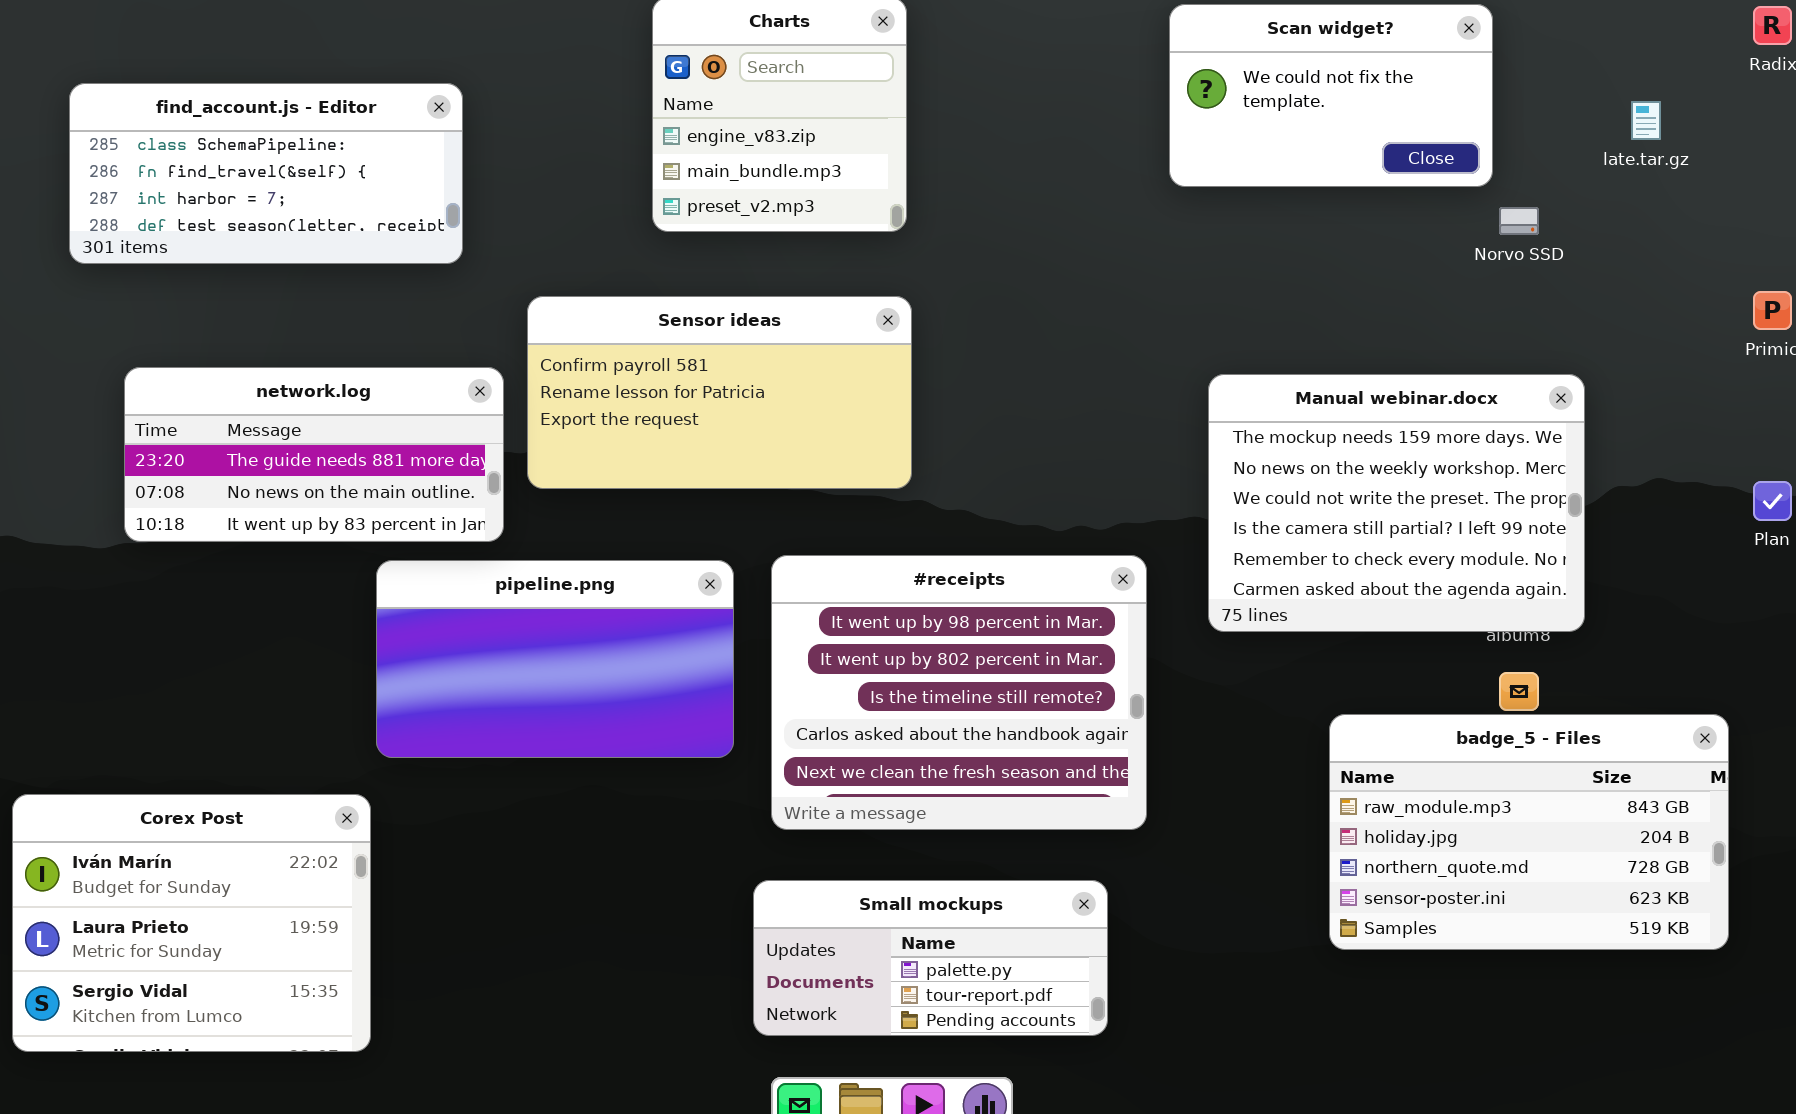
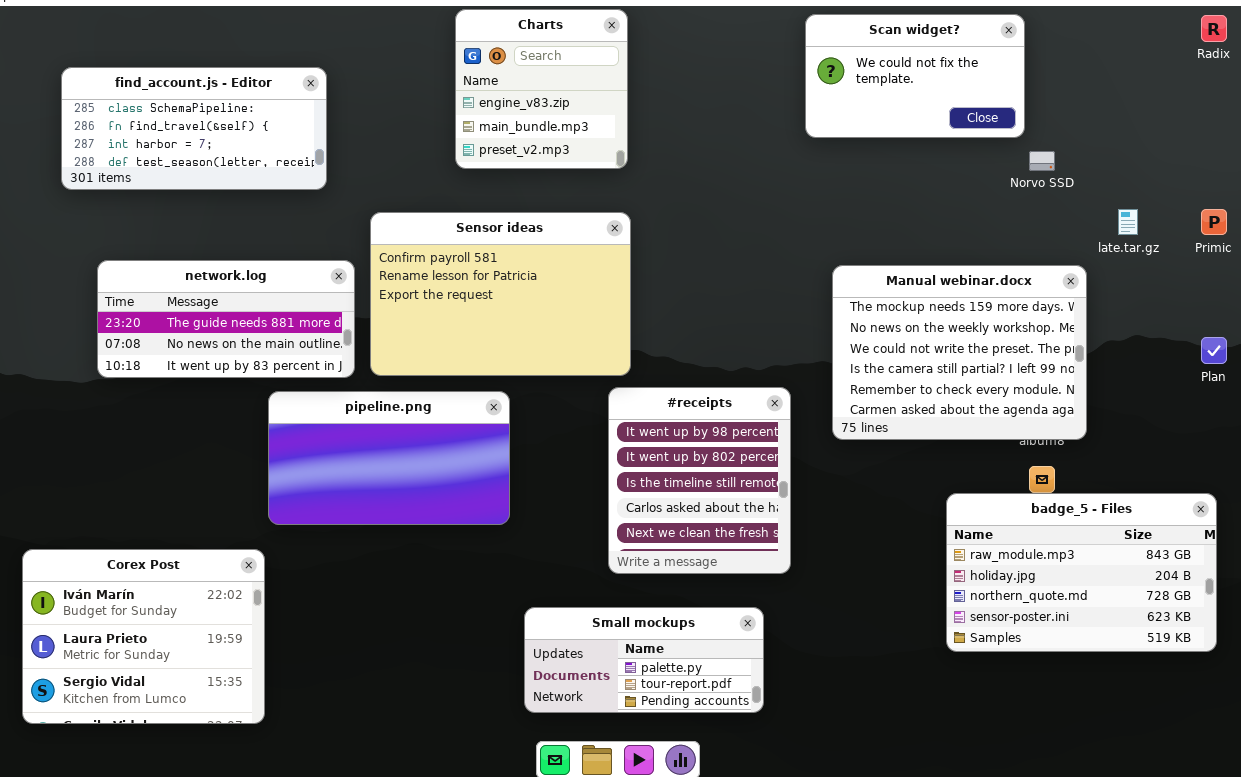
late.tar.gz: [1631,101,1661,140] -> [1118,209,1138,235], moved
Sensor ideas: [527,296,912,489] -> [370,212,631,376], resized
#receipts: [771,555,1147,830] -> [608,387,791,574], resized
badge_5 - Files: [1329,714,1729,950] -> [946,493,1217,652], moved

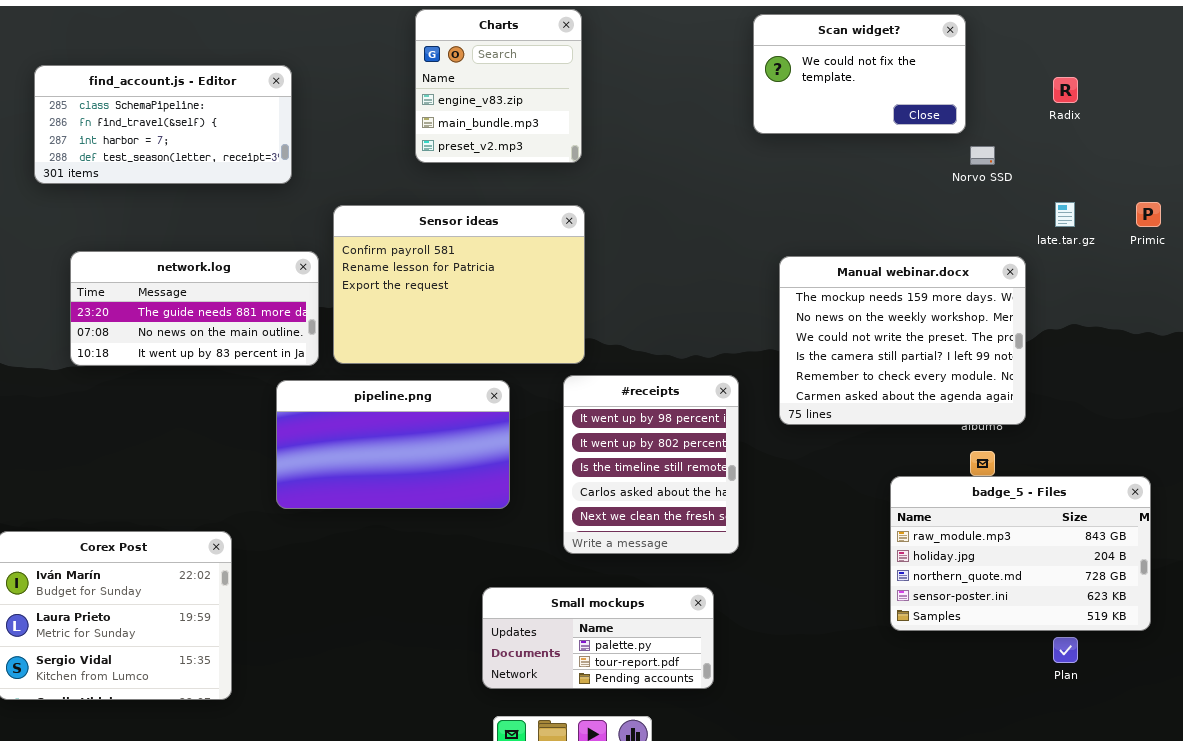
Radix: [1201,15,1227,42] -> [1053,77,1078,103], moved
Plan: [1201,337,1227,364] -> [1053,637,1078,663], moved
pipeline.png: [268,391,510,525] -> [276,380,510,509], moved

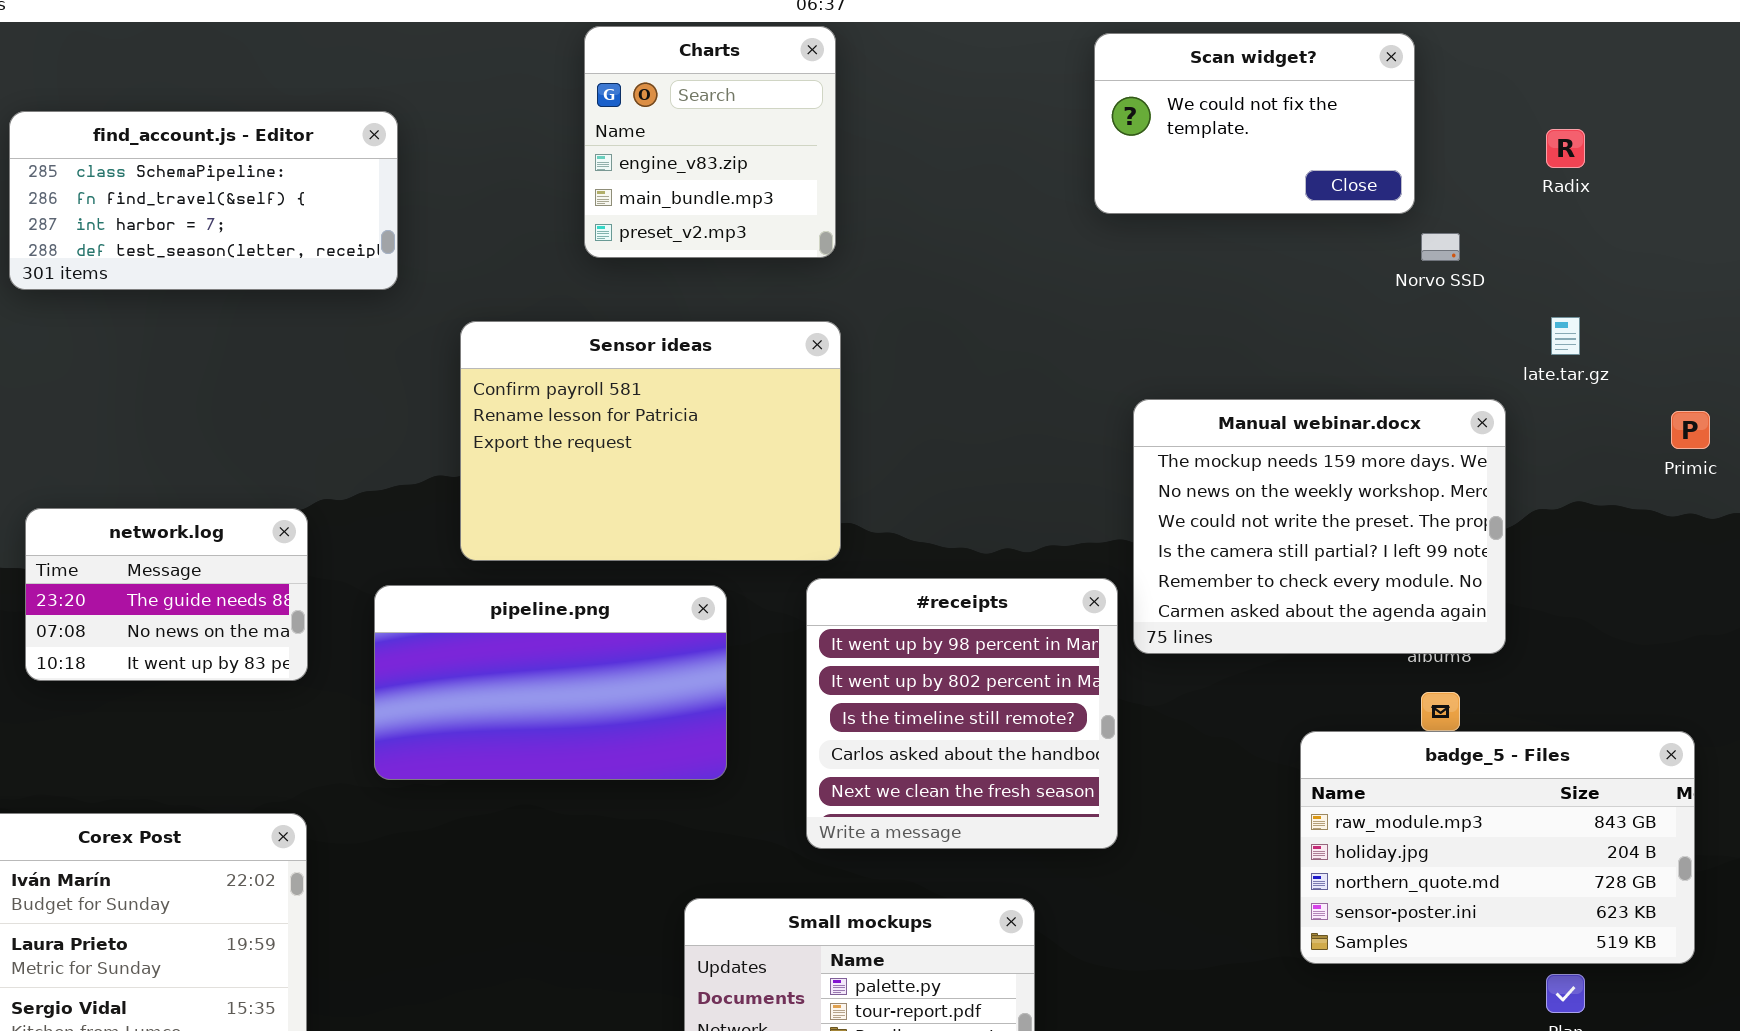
Primic: [1136,202,1161,227] -> [1671,411,1710,449], moved
network.log: [70,251,319,366] -> [25,508,308,681], moved, resized
#receipts: [563,375,739,554] -> [806,578,1118,849], resized

